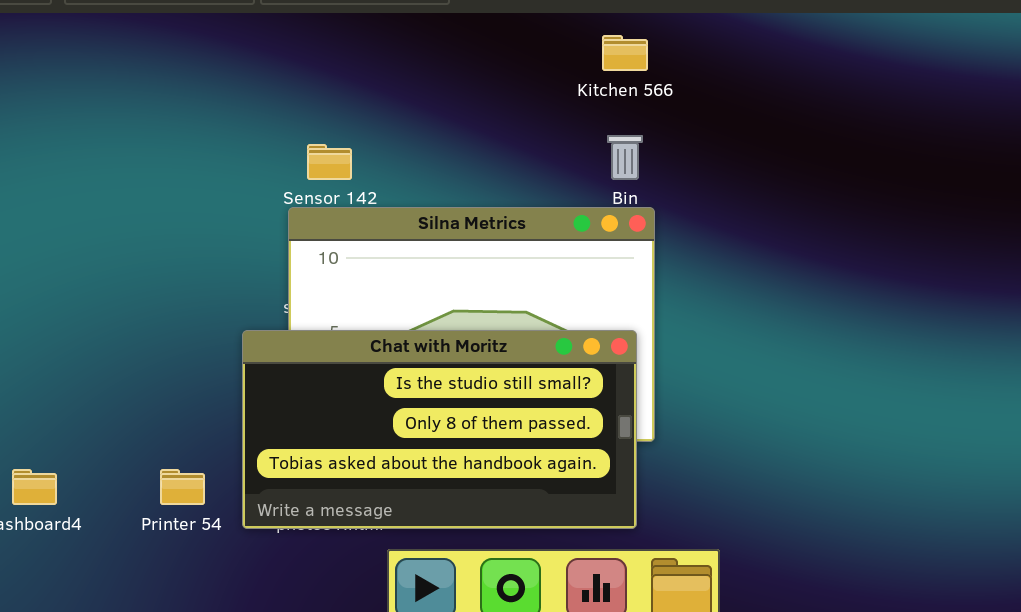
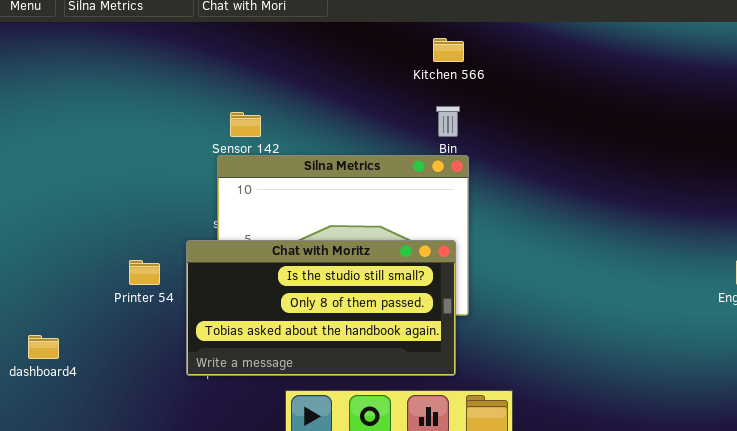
Printer 54: [160,469,205,505] -> [129,260,160,285], moved

